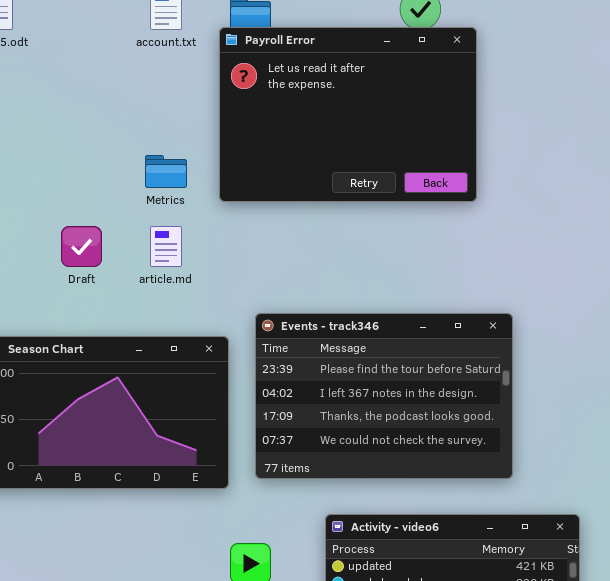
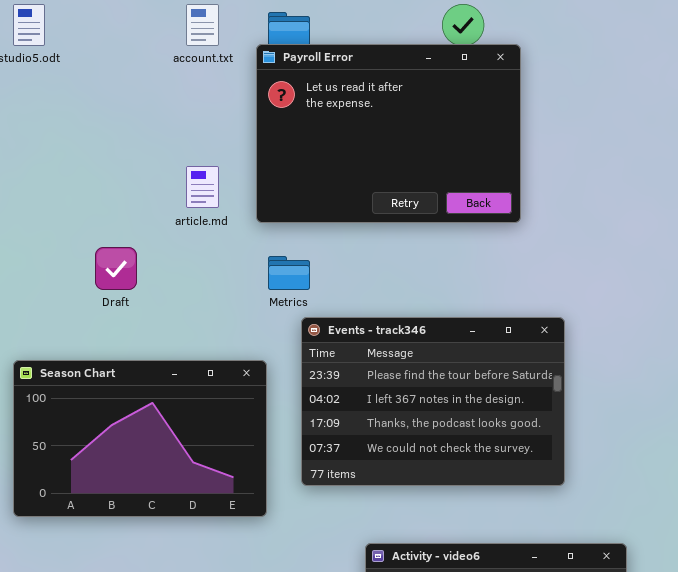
Metrics: [145,155,187,188] -> [268,256,310,290], moved
article.md: [150,226,182,267] -> [186,166,219,208], moved
Events - track346: [255,313,513,479] -> [301,317,565,486], moved

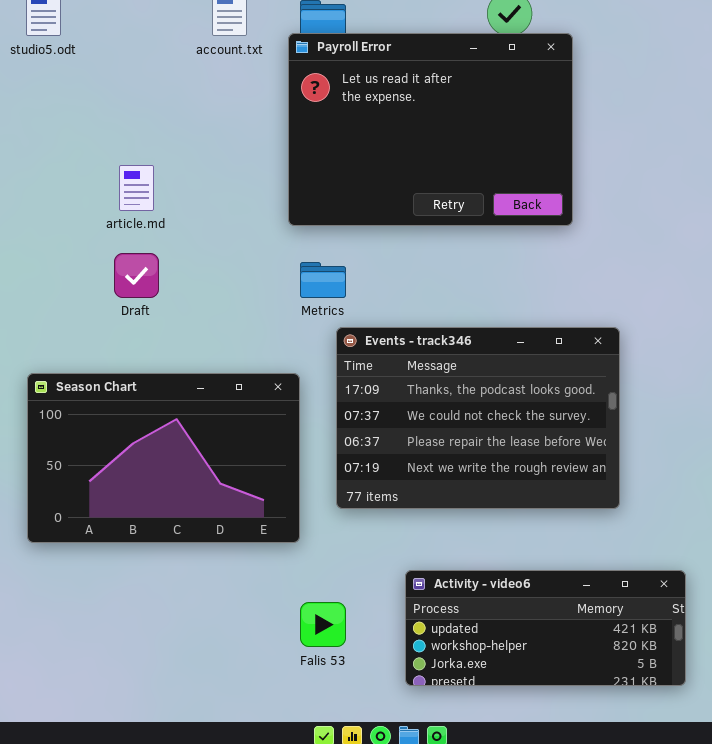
article.md: [186,166,219,208] -> [119,165,154,211], moved
Events - track346: [301,317,565,486] -> [336,327,620,509], scrolled down 2 rows

